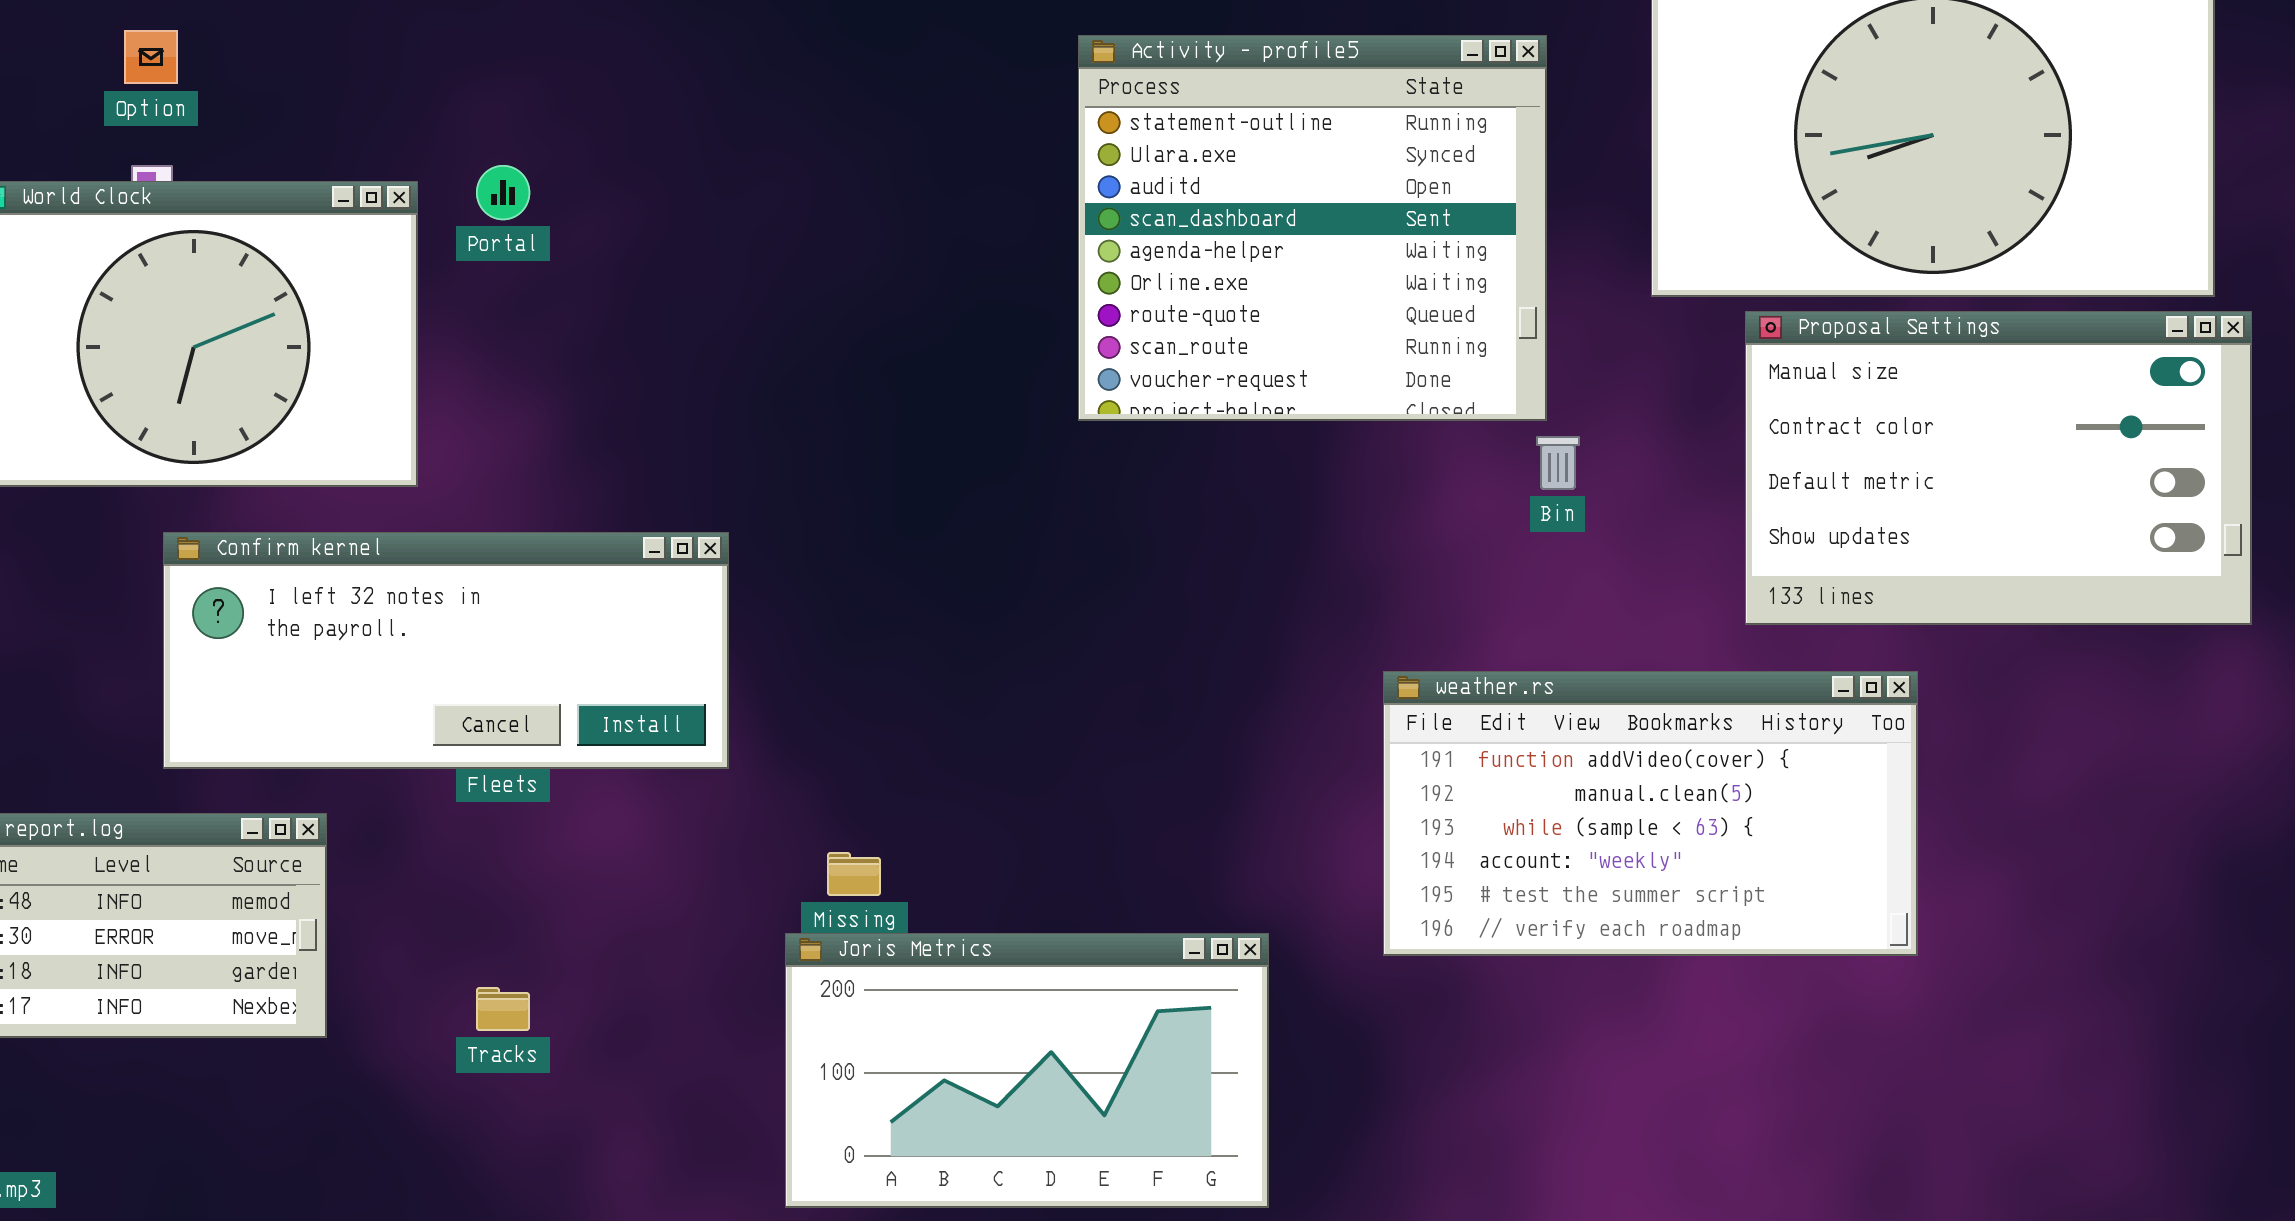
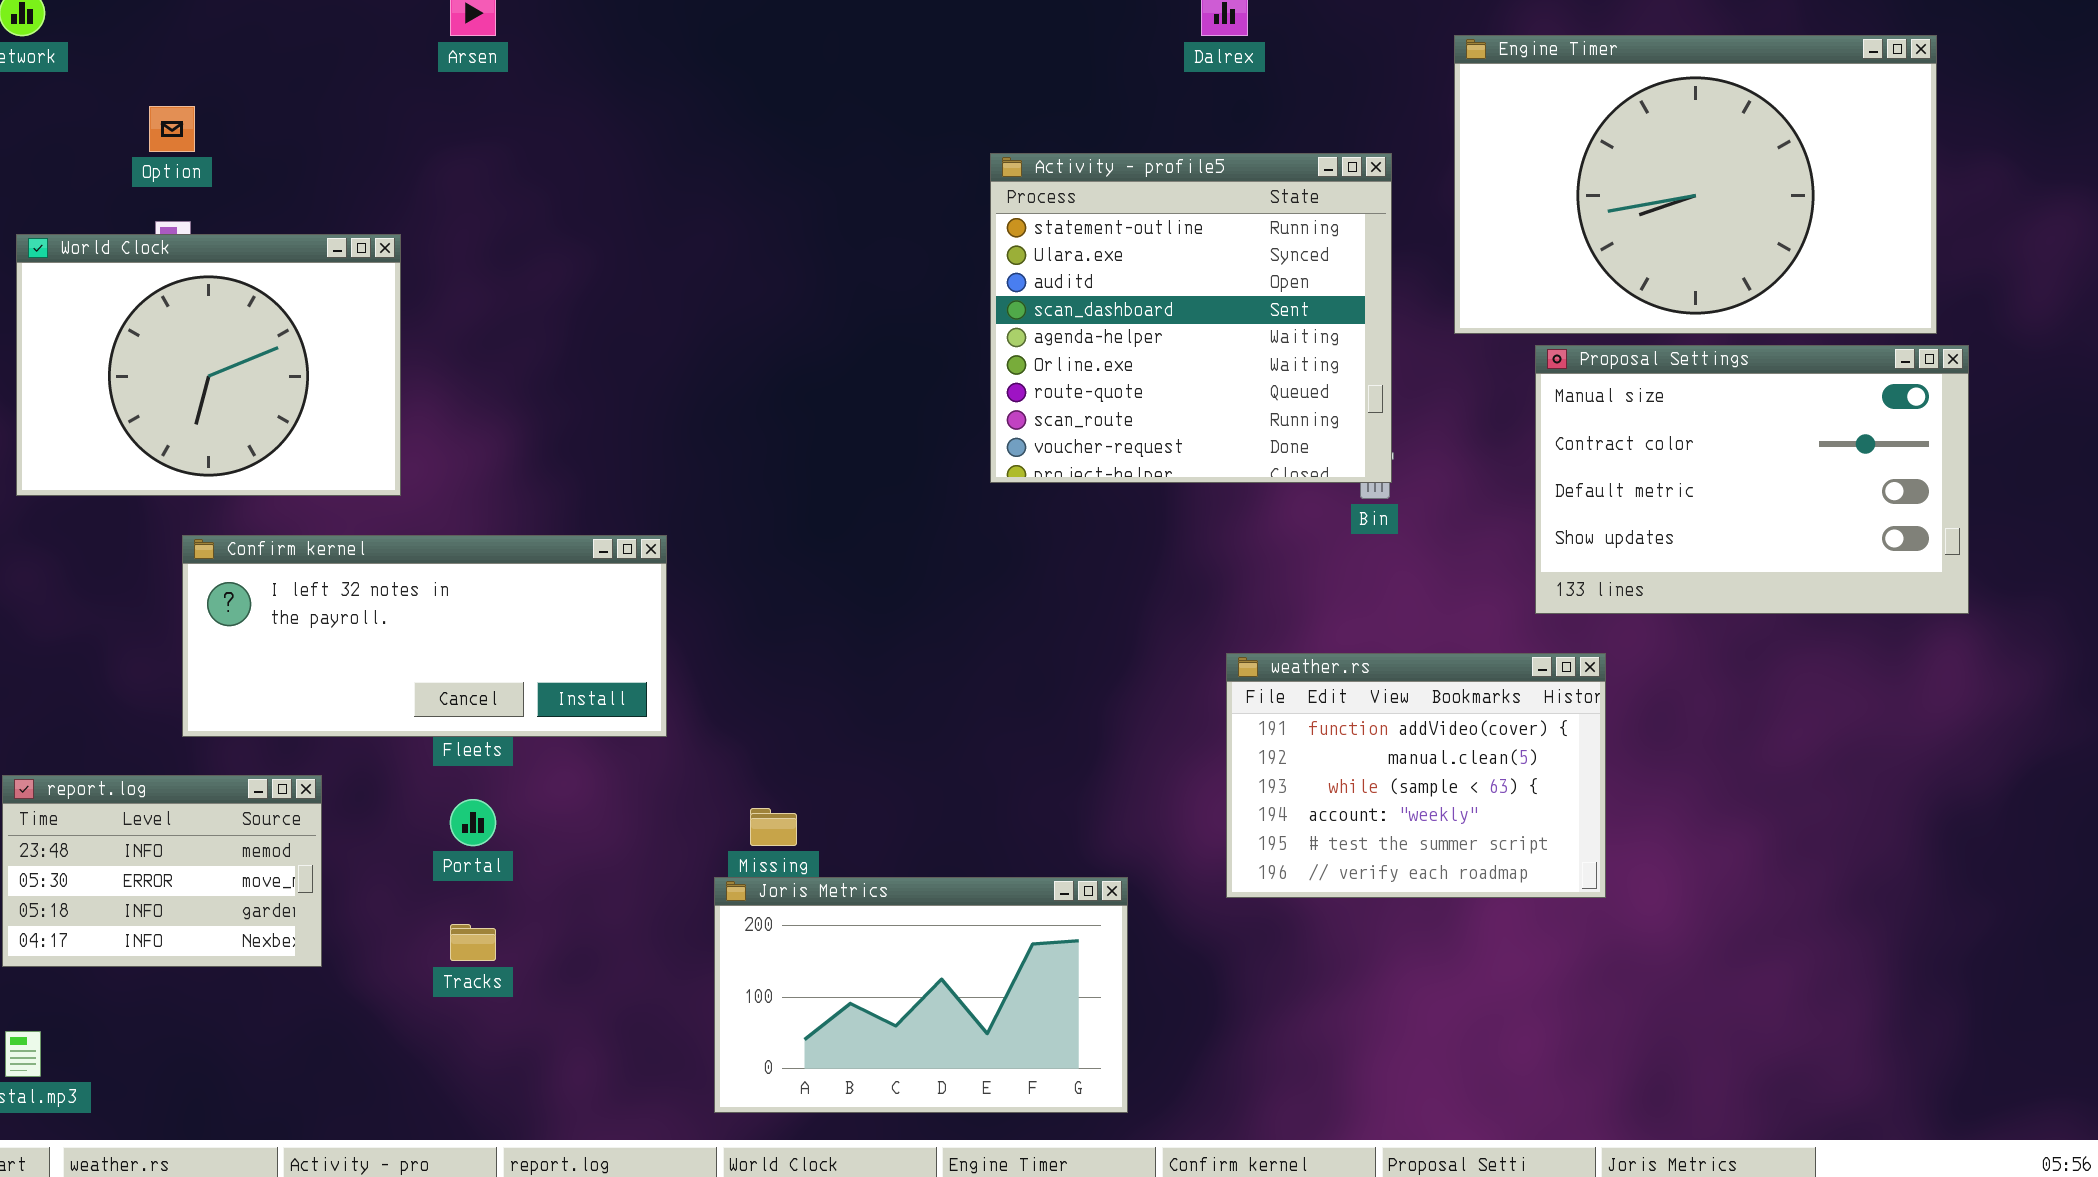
Activity - profile5: [1078,35,1547,421] -> [990,153,1392,483], moved
Portal: [476,165,530,220] -> [450,799,496,846], moved
weather.rs: [1383,671,1918,956] -> [1226,653,1606,898], resized

